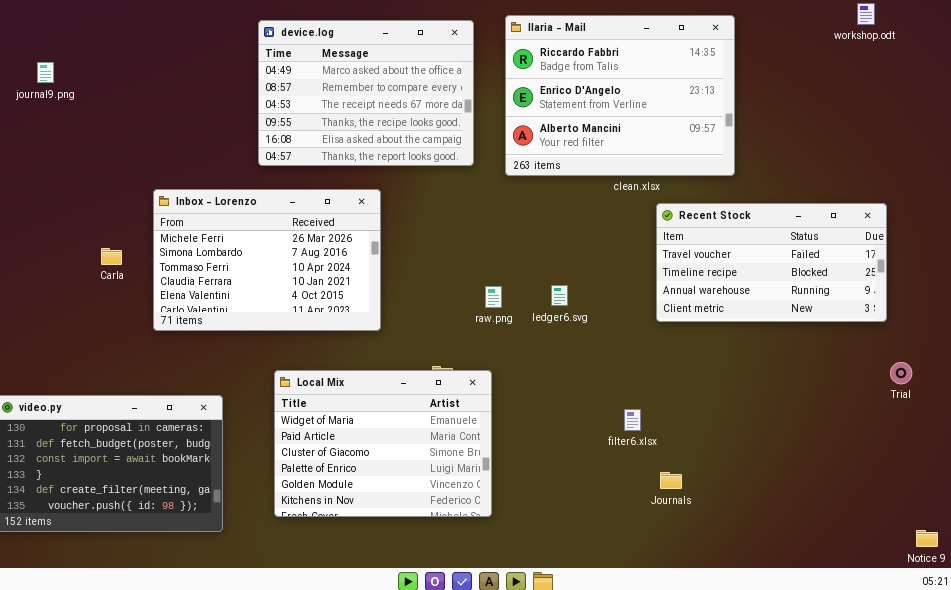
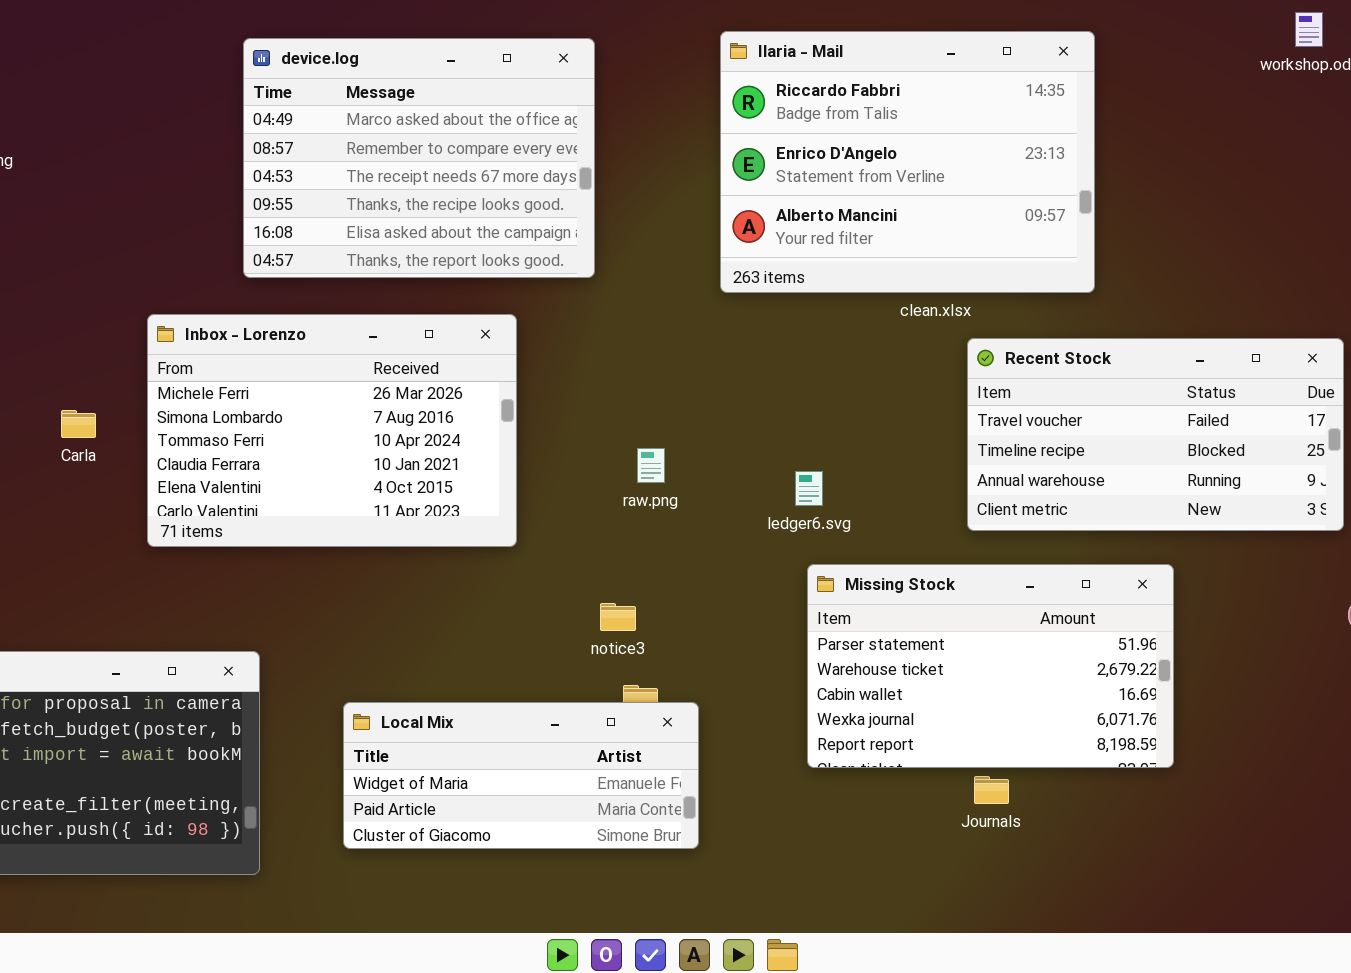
device.log: [258,20,474,166] -> [243,38,595,278], moved
raw.png: [485,286,502,308] -> [637,448,665,483], moved
Missing Stock: none -> [807,564,1174,768], opened
Local Mix: [274,370,492,517] -> [343,702,699,849], resized

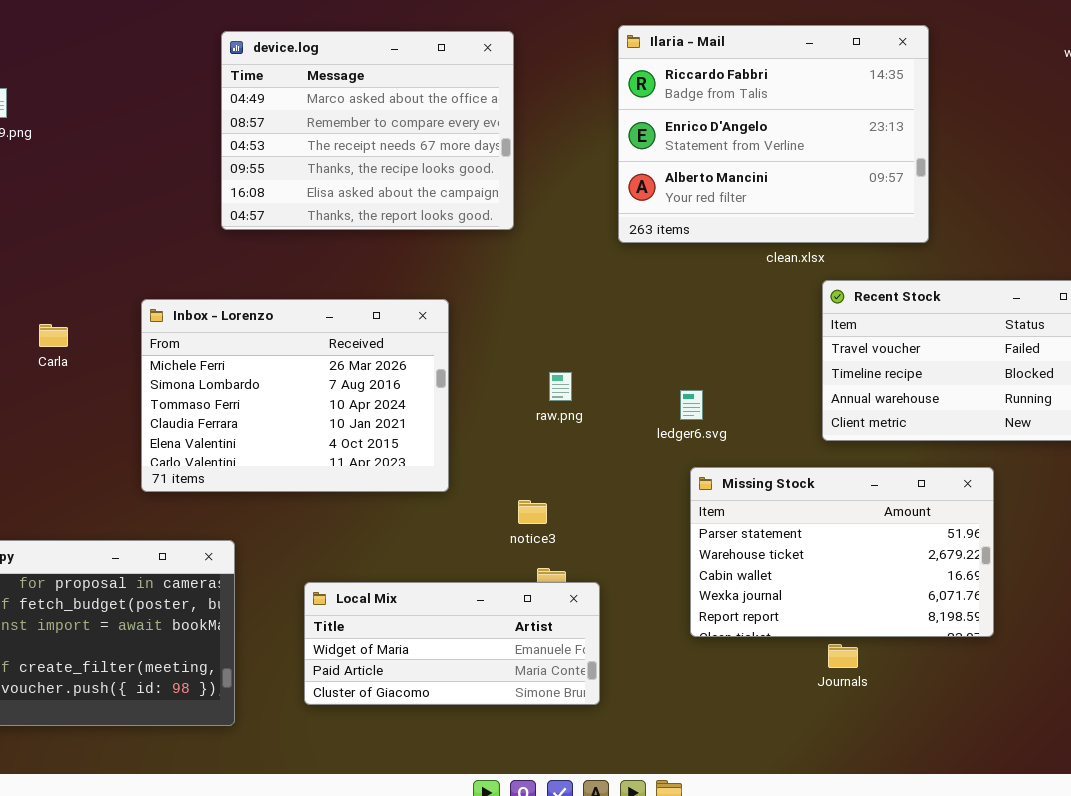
Inbox - Lorenzo: [147,314,517,547] -> [141,299,449,492], moved
Carla: [61,410,96,438] -> [39,324,68,347], moved

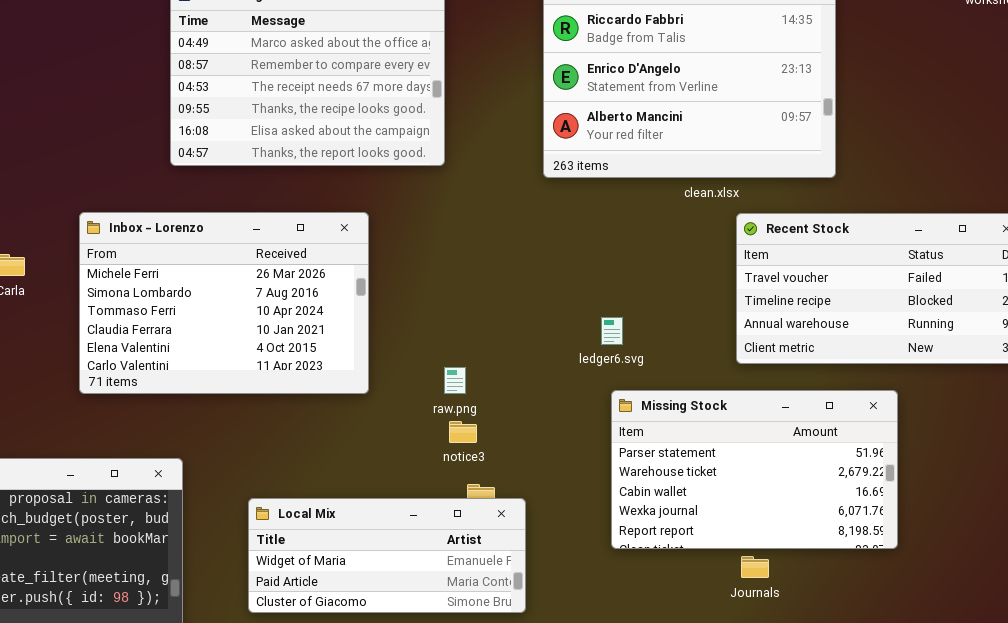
Inbox - Lorenzo: [141,299,449,492] -> [79,212,369,394], moved
raw.png: [549,372,572,401] -> [444,367,466,394], moved

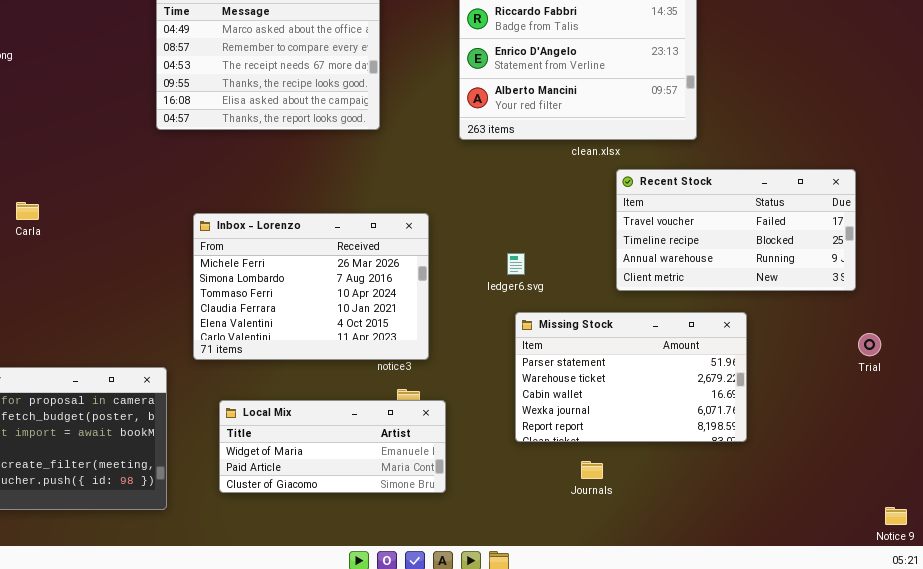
Inbox - Lorenzo: [79,212,369,394] -> [193,213,429,360], moved
Journals: [741,556,769,578] -> [581,461,603,479], moved

